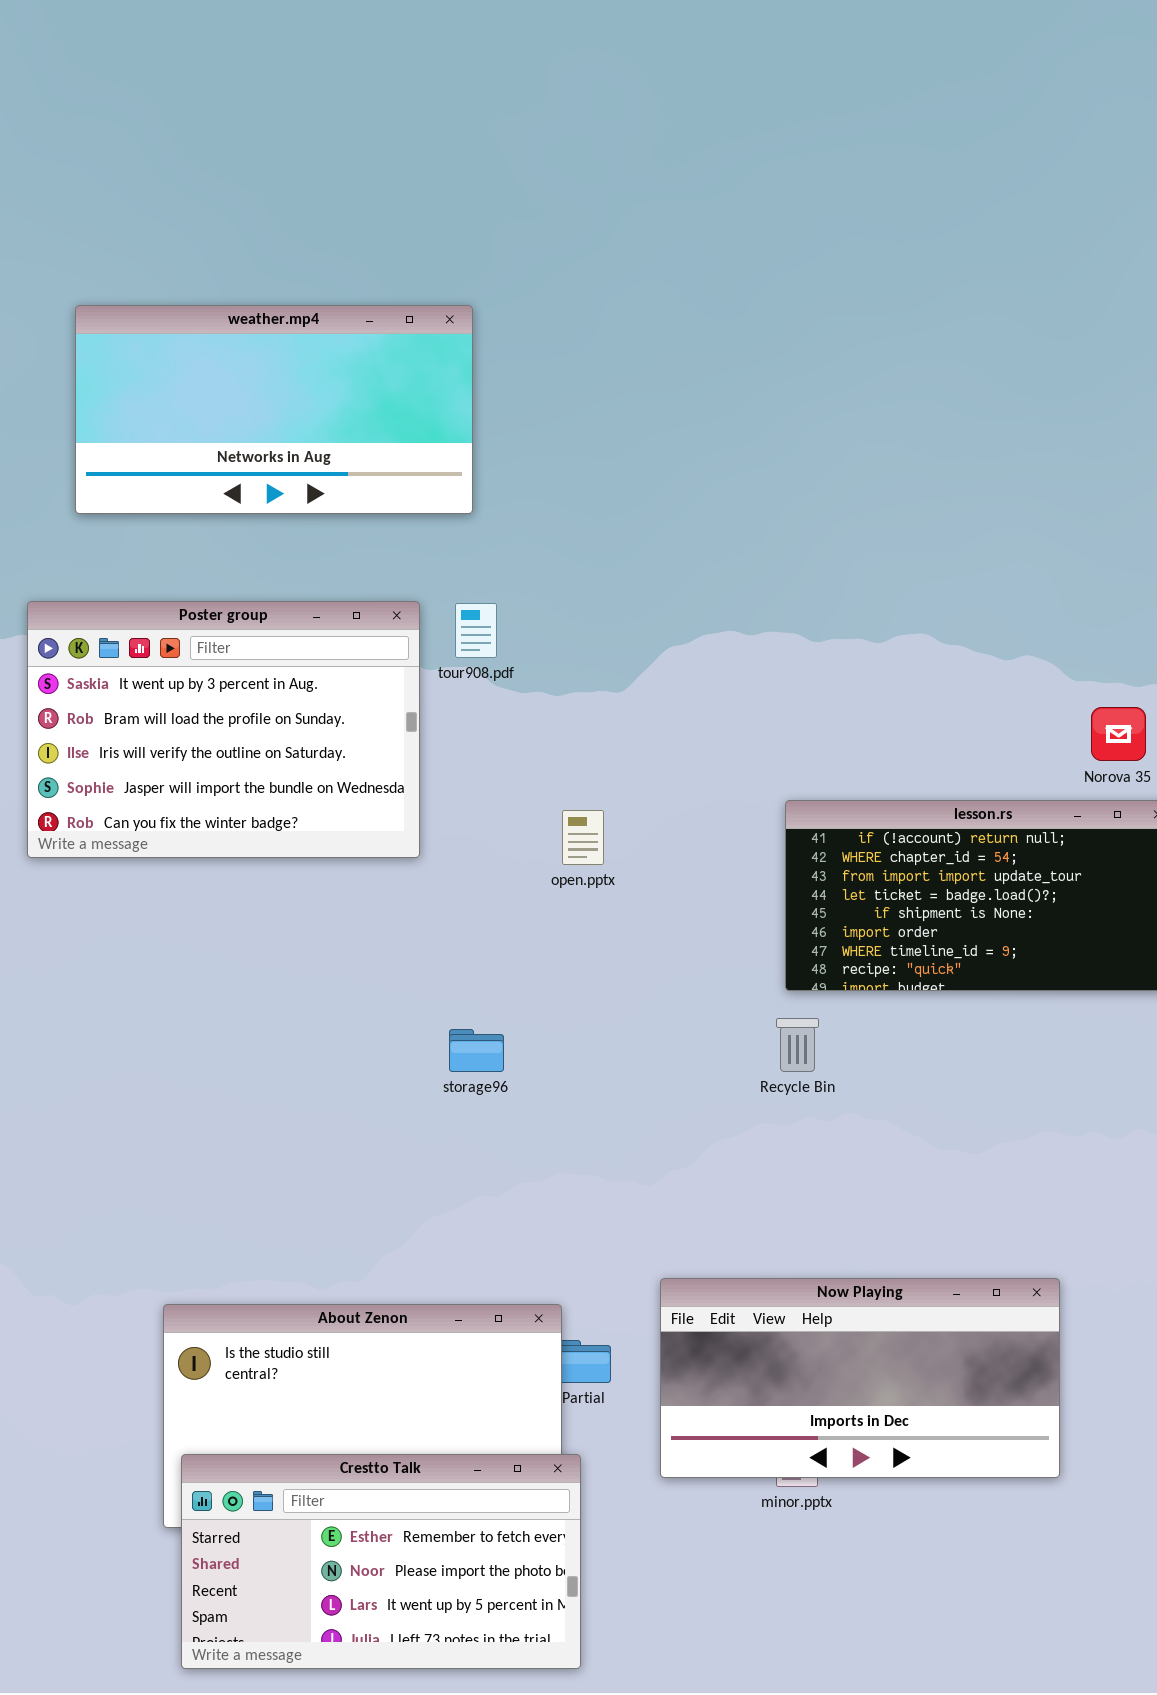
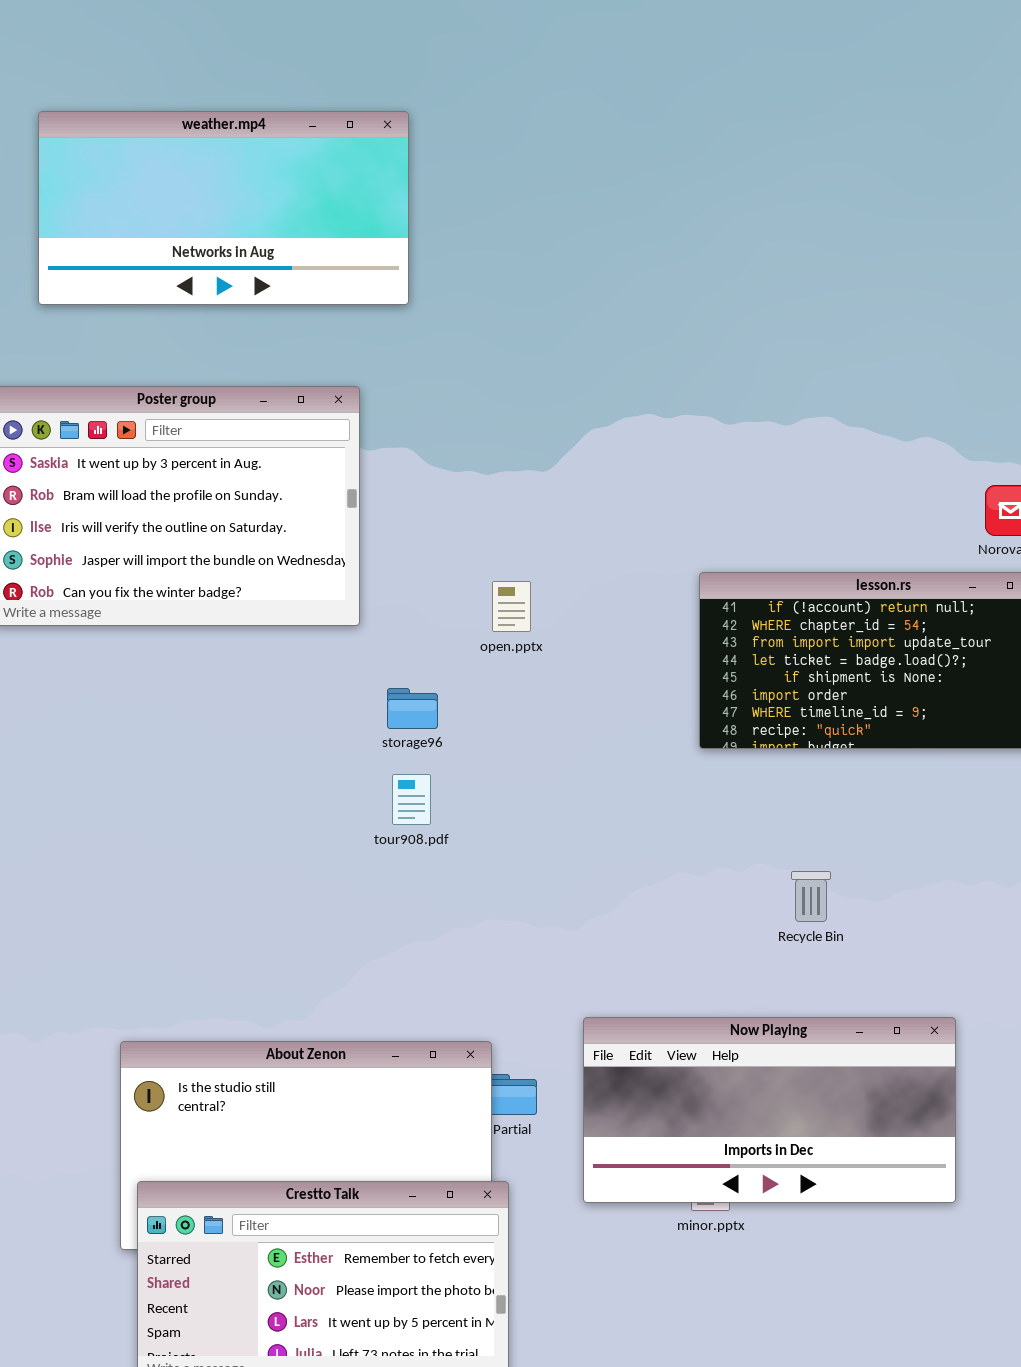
tour908.pdf: [455,603,497,658] -> [392,774,431,825], moved
Recycle Bin: [776,1018,819,1072] -> [791,871,831,922], moved
storage96: [449,1029,504,1072] -> [387,688,438,729], moved

